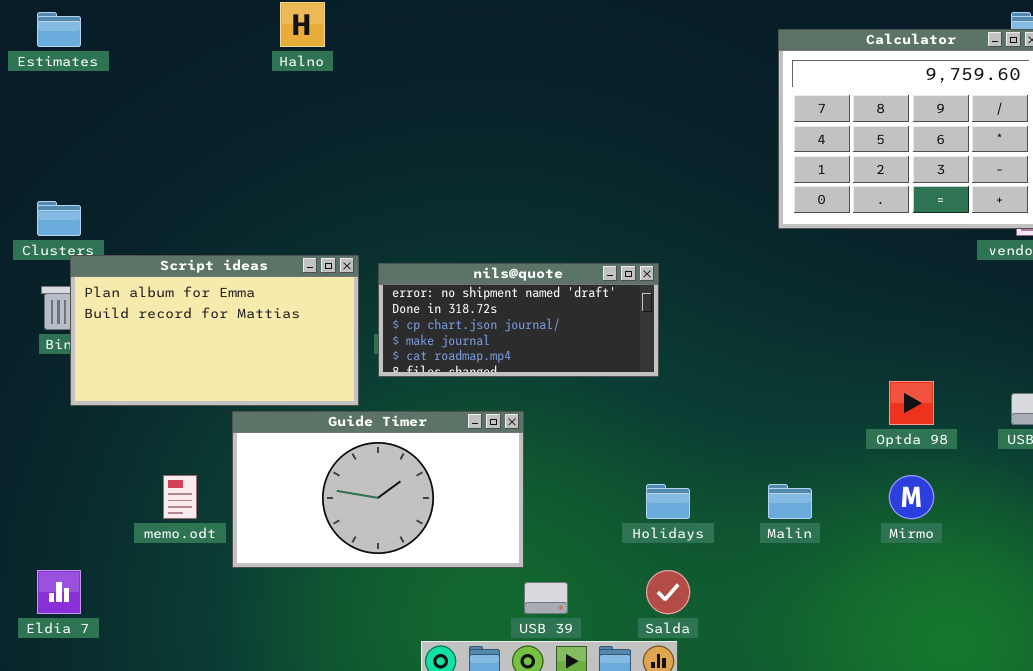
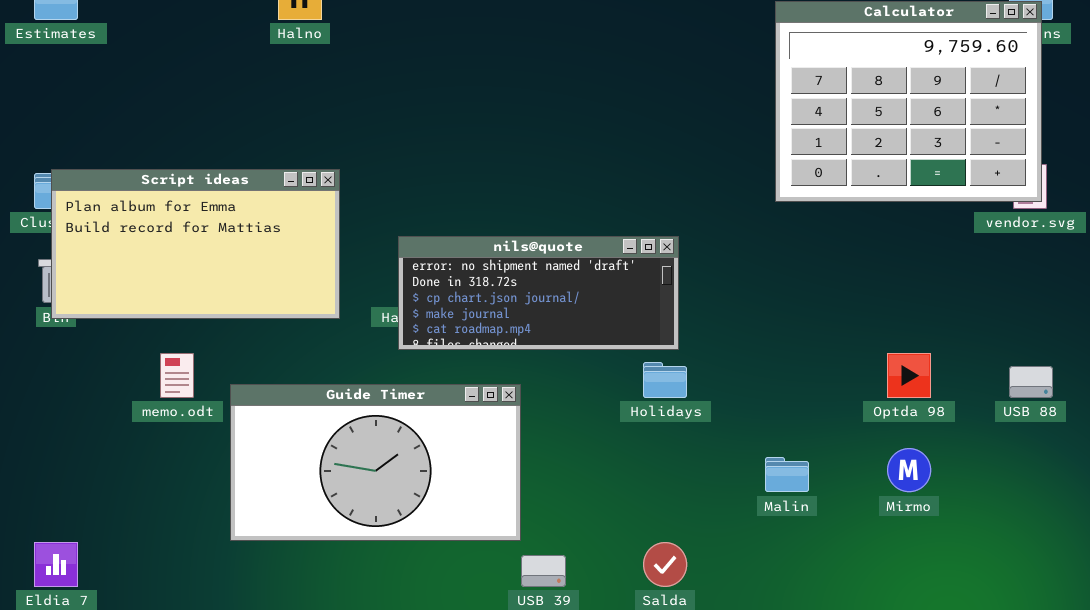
Script ideas: [70,255,359,406] -> [51,169,340,319], moved
nils@quote: [378,263,659,377] -> [398,236,679,350], moved
memo.odt: [163,475,197,519] -> [160,353,194,398], moved
Holidays: [646,484,690,519] -> [643,362,687,398], moved

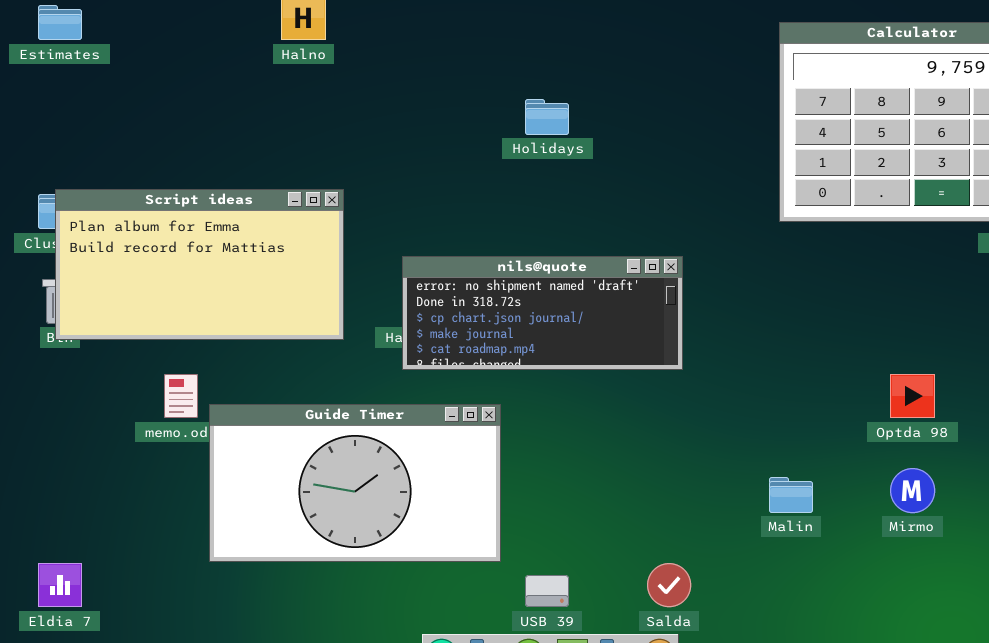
Holidays: [643,362,687,398] -> [525,99,569,135], moved
Guide Timer: [230,384,521,541] -> [209,404,501,562], moved

